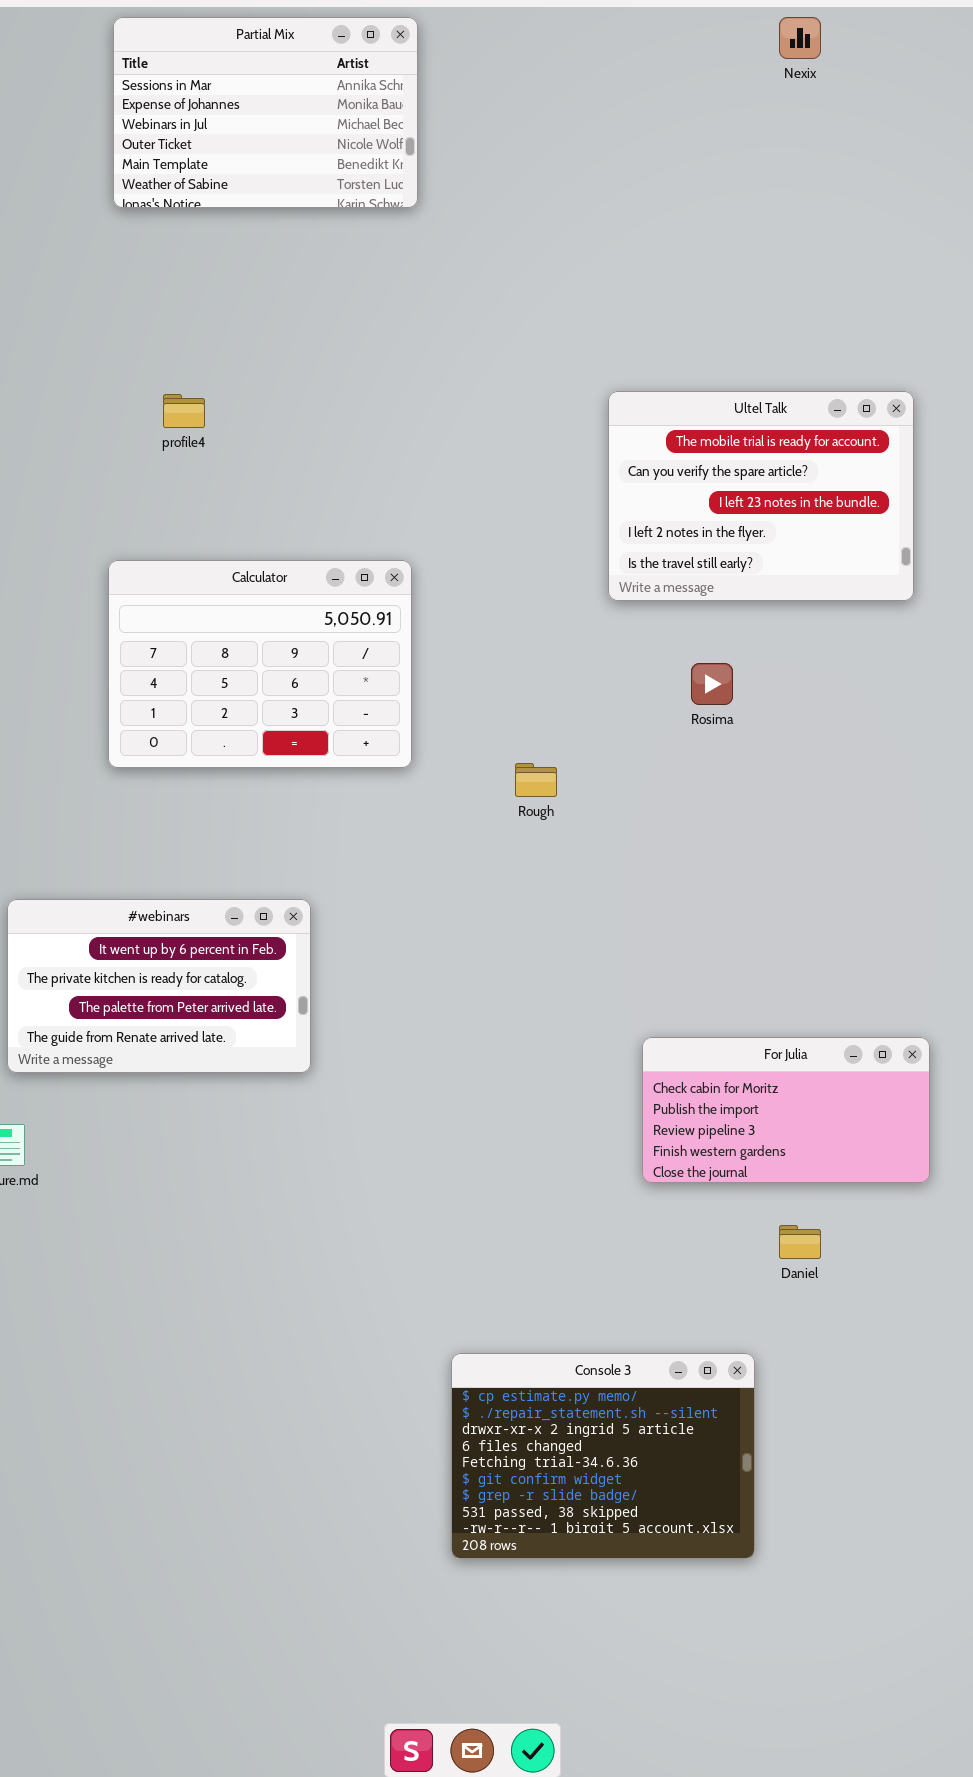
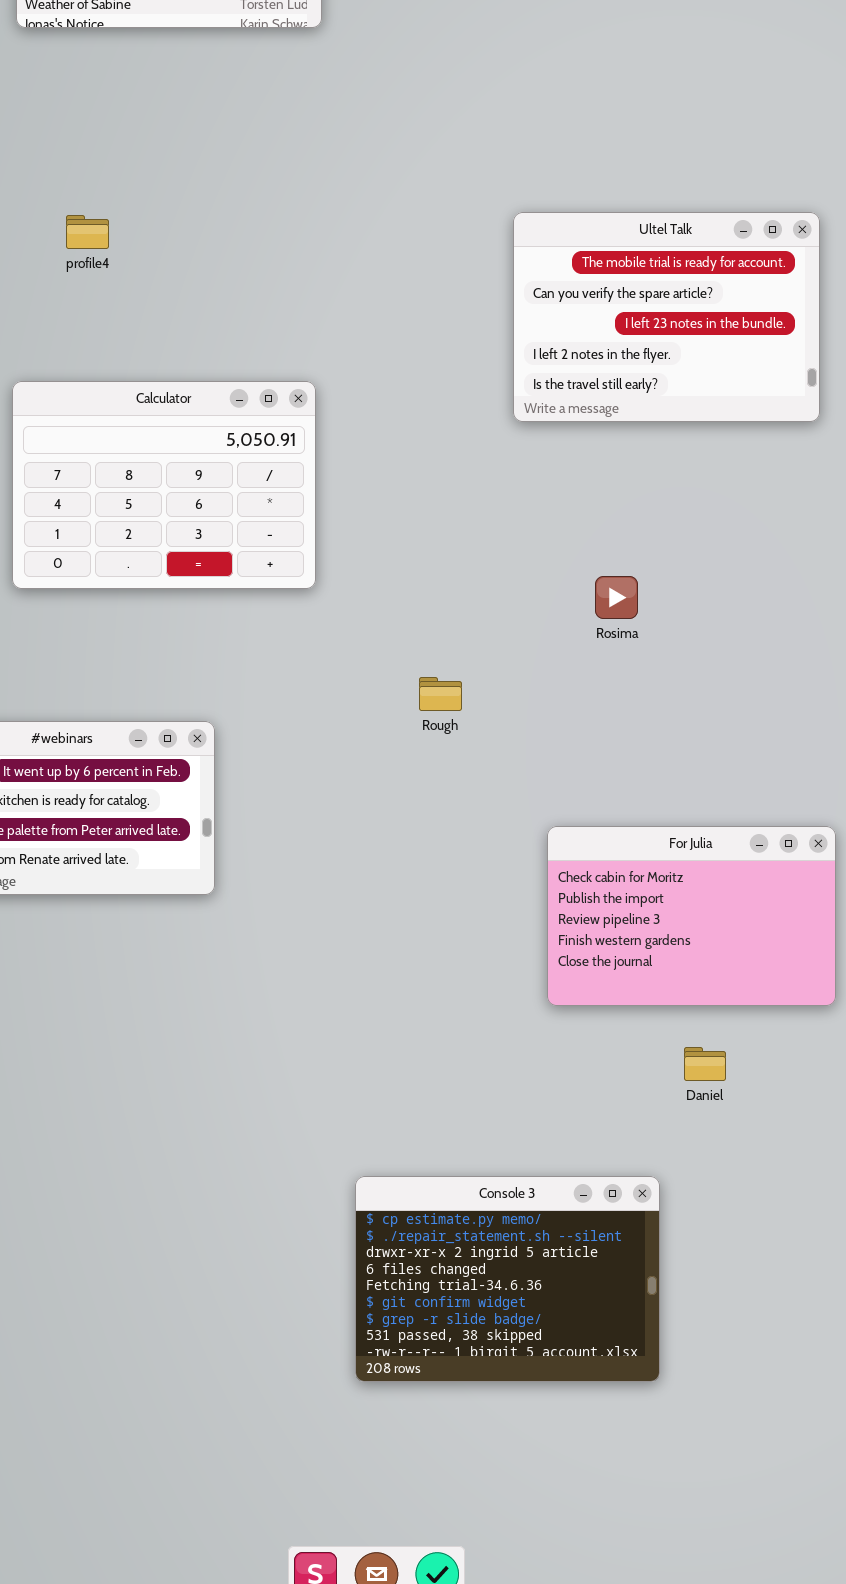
Rosima: [691,663,733,705] -> [595,576,638,619], moved
Rough: [515,763,557,797] -> [419,677,462,711], moved
For Julia: [642,1037,930,1183] -> [547,826,836,1006], resized

